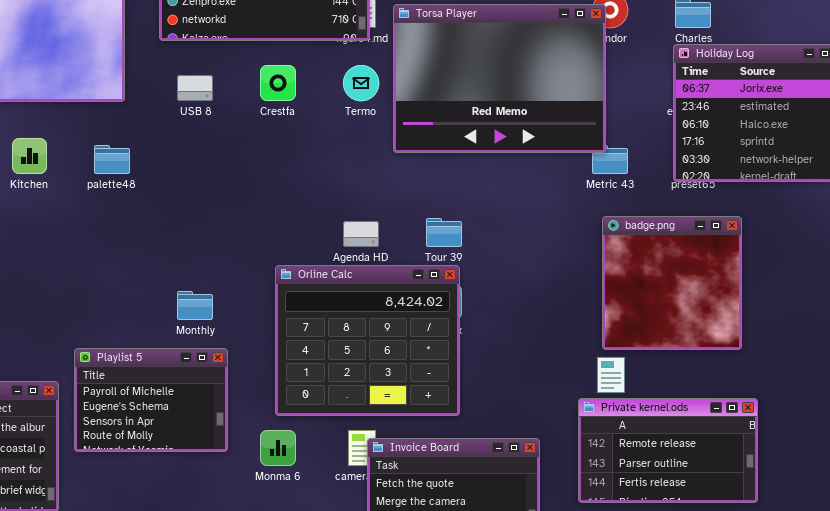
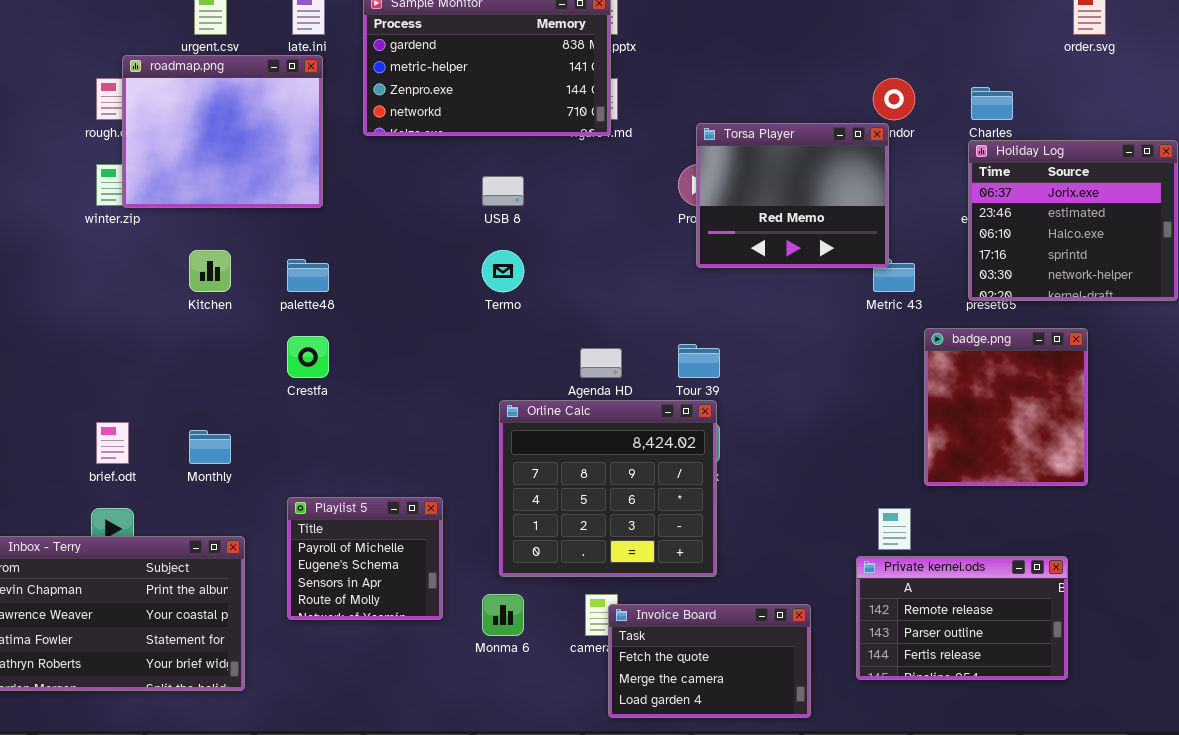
Torsa Player: [393,4,606,153] -> [696,123,889,268], resized
Crestfa: [260,65,296,101] -> [287,336,329,378], moved
Termo: [343,65,379,101] -> [482,250,524,292], moved
USB 8: [177,75,213,101] -> [482,176,524,206], moved
badge.png: [602,216,742,350] -> [924,328,1088,486], moved
Monthly: [177,291,213,320] -> [189,430,231,464], moved
Playlist 5: [74,348,228,452] -> [287,497,443,620], resized

